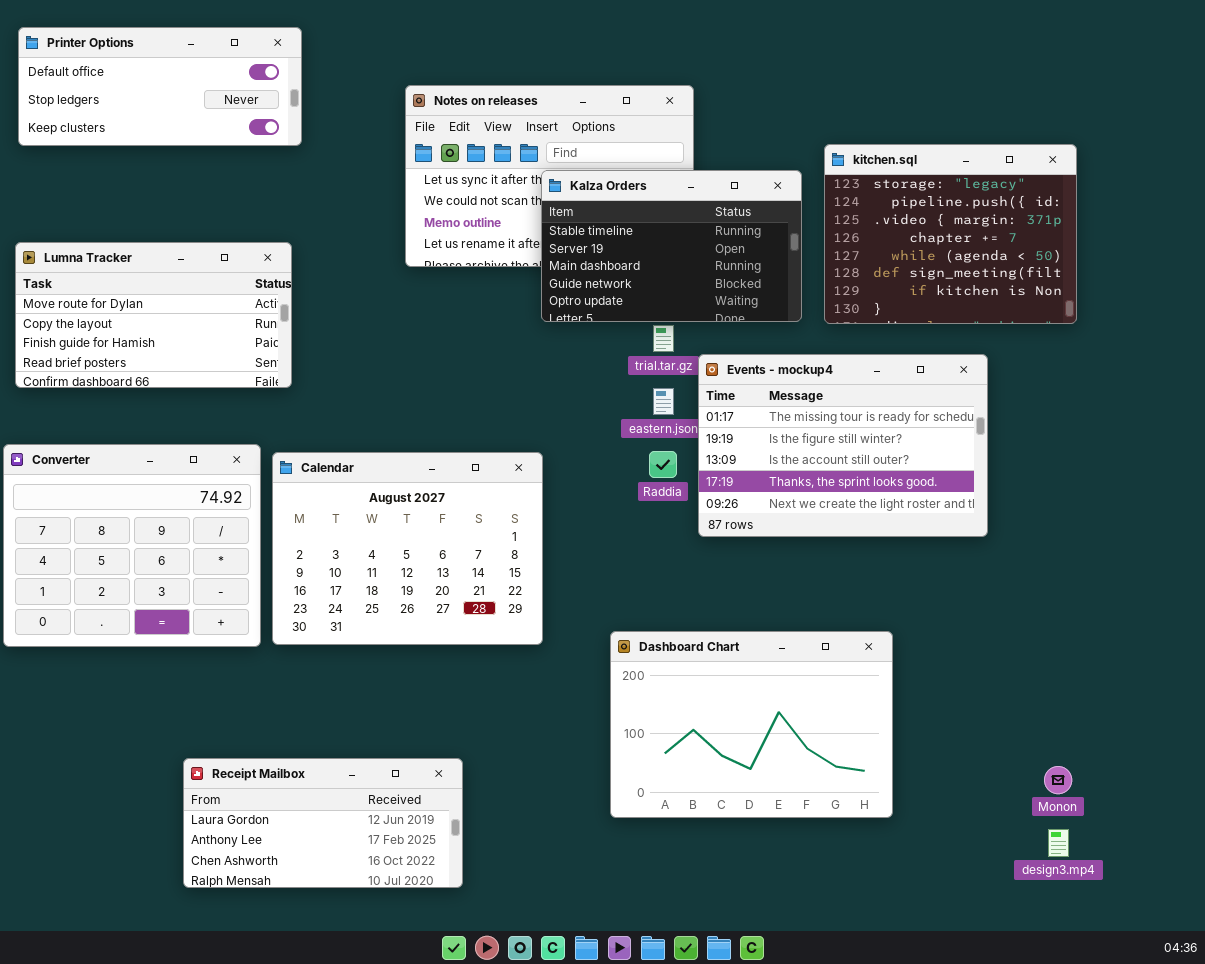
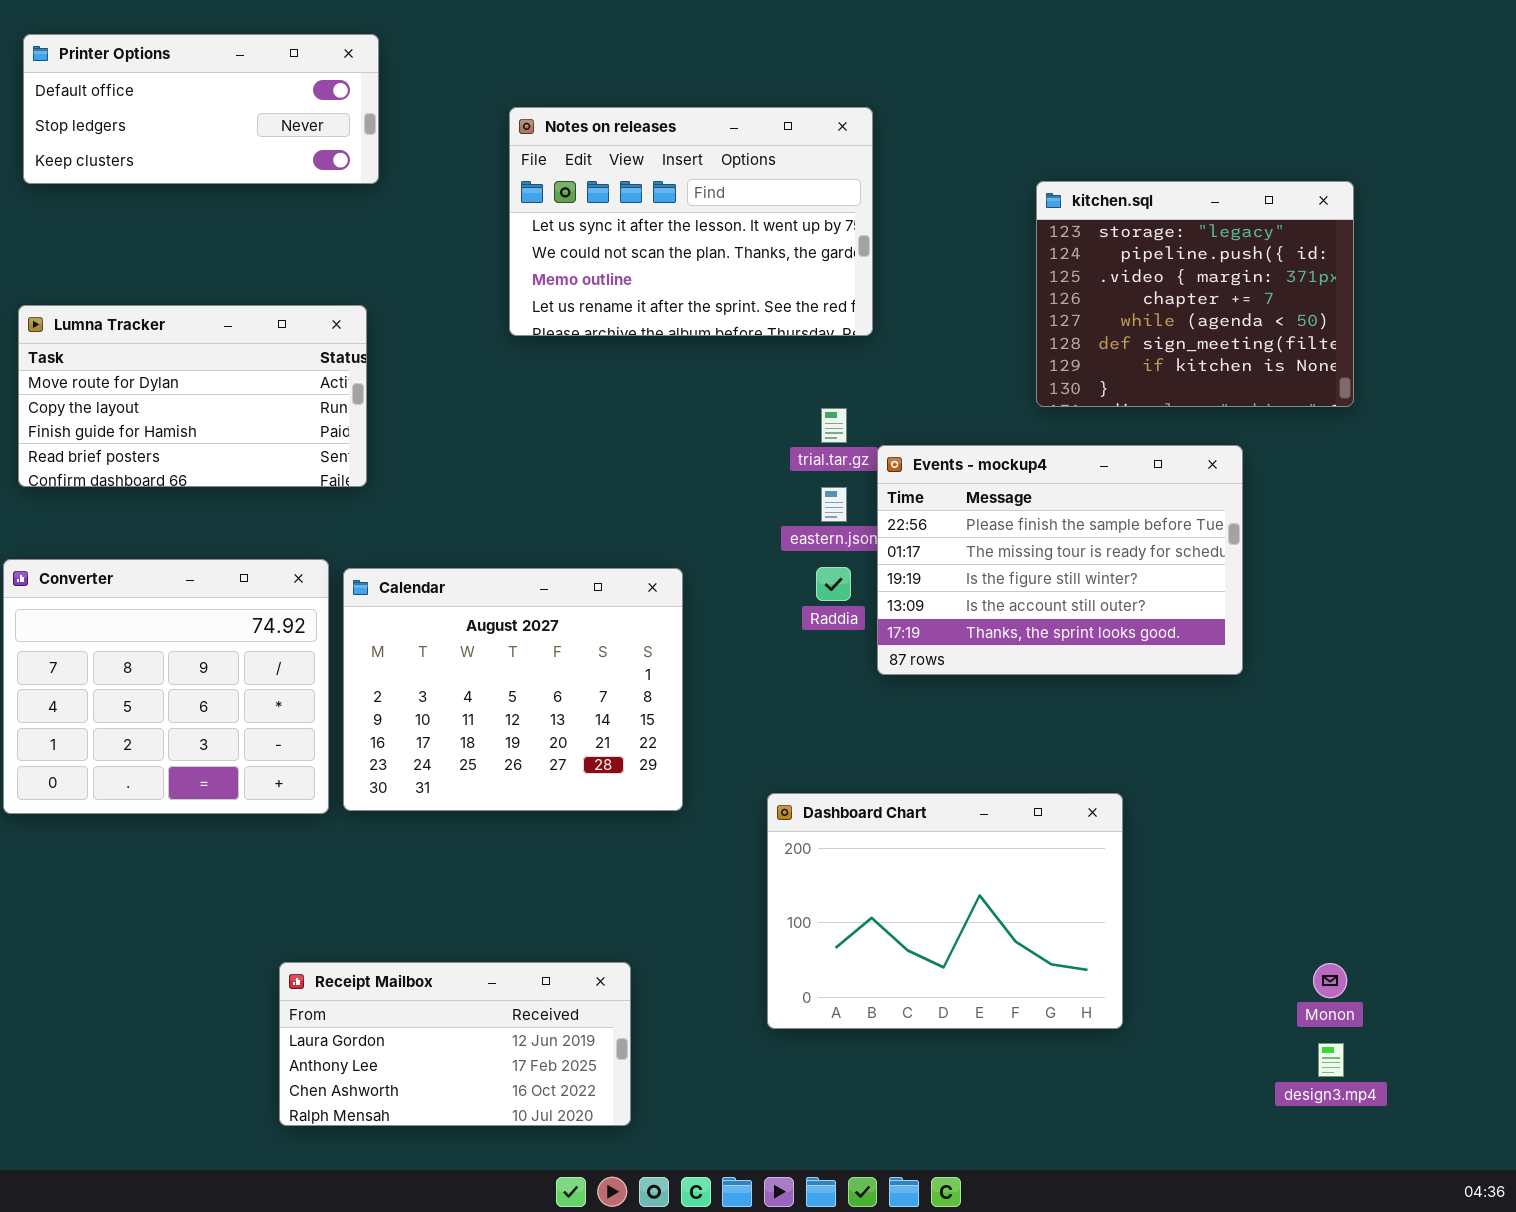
Kalza Orders: [541,170,802,322] -> none, closed
Events - mockup4: [698,354,988,537] -> [877,445,1243,675], scrolled up 1 row
Receipt Mailbox: [183,758,463,888] -> [279,962,631,1126], moved

